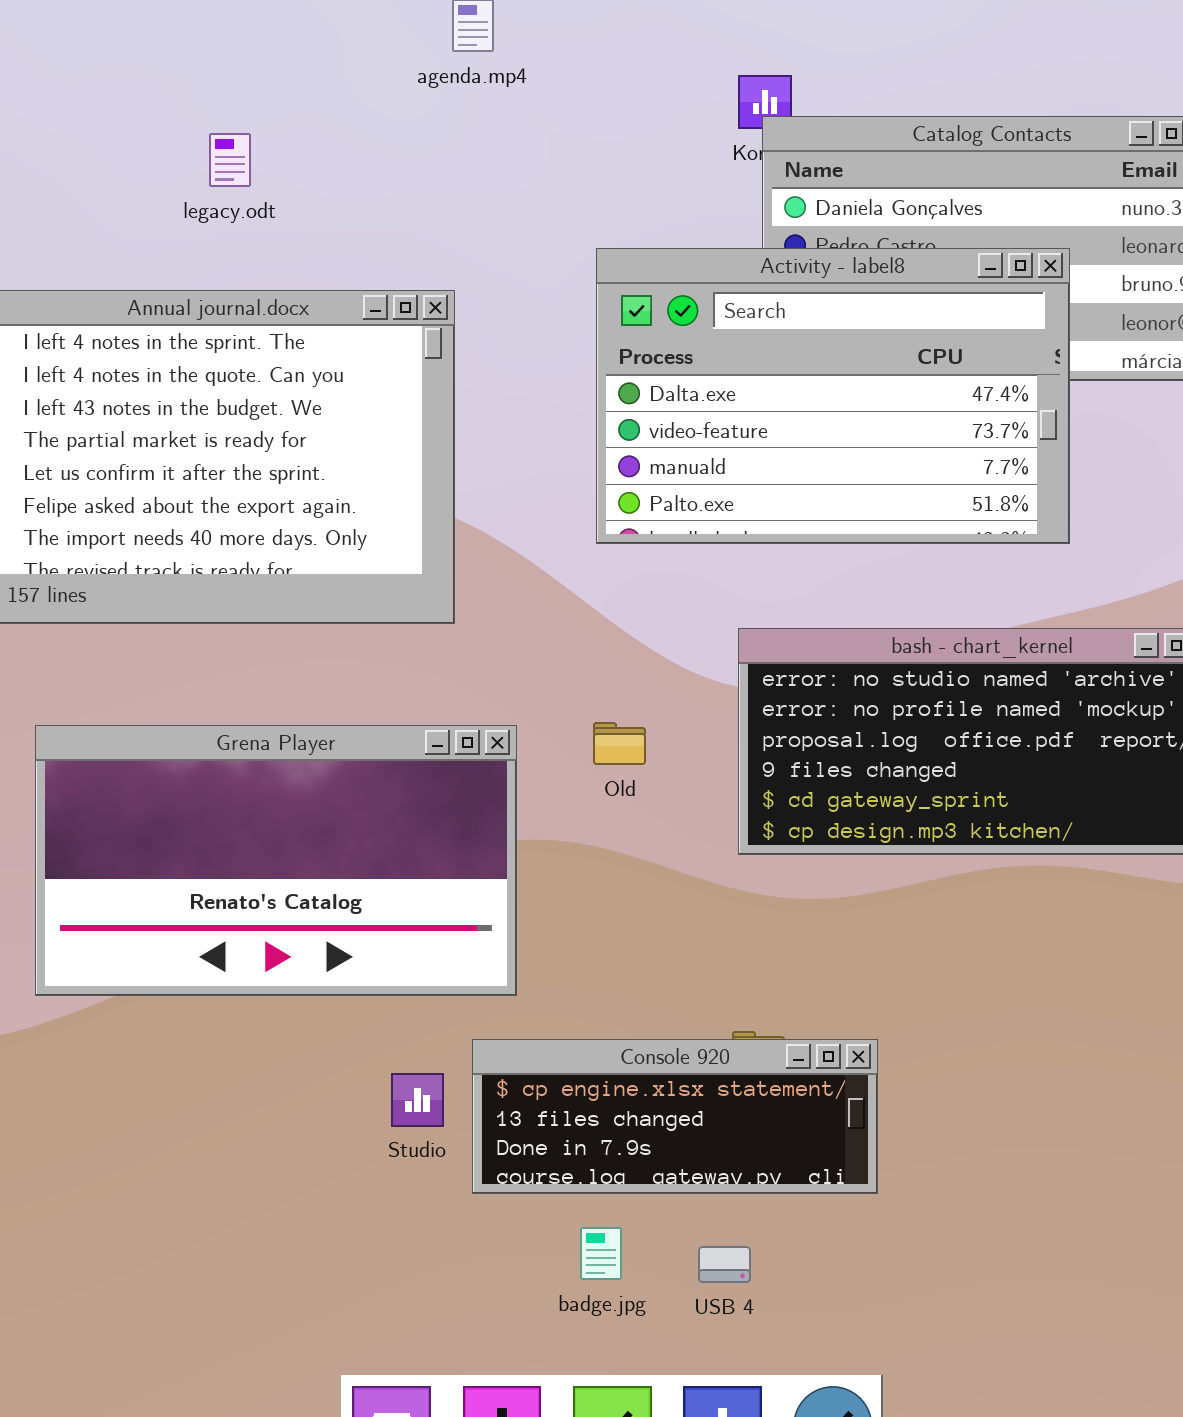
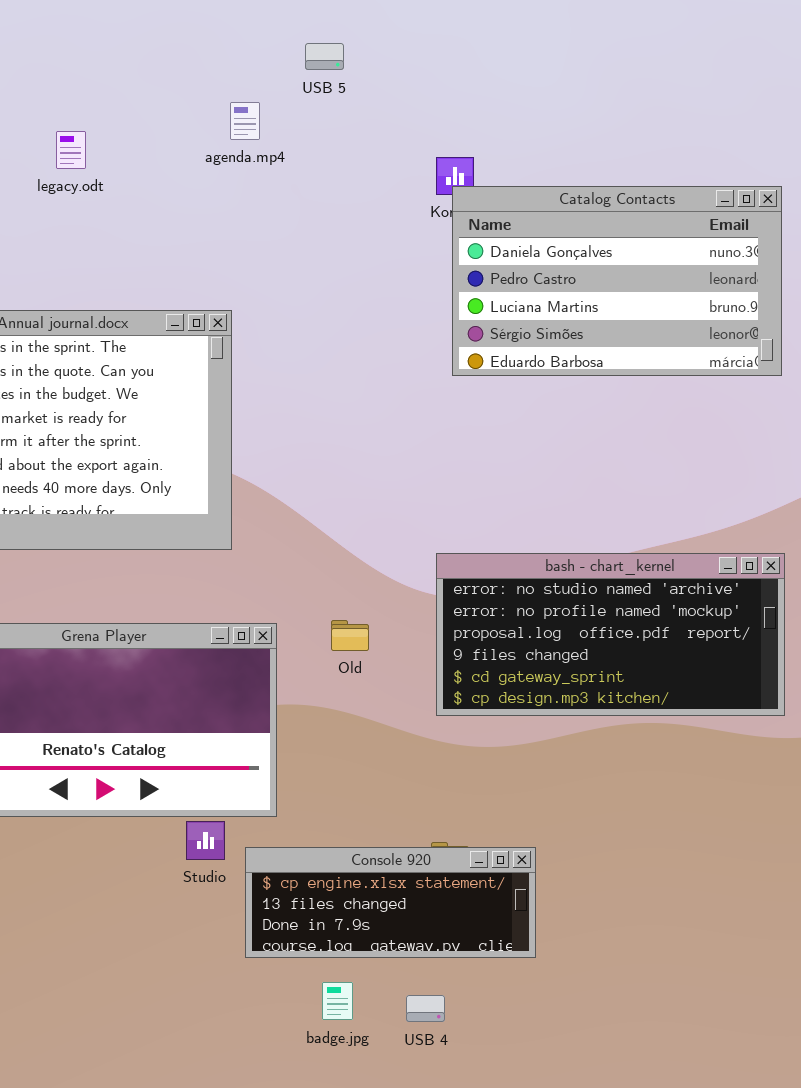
legacy.odt: [209,133,251,187] -> [56,131,86,169], moved
Activity - label8: [596,248,1070,544] -> none, closed
Studio: [391,1073,444,1127] -> [186,821,225,860], moved

